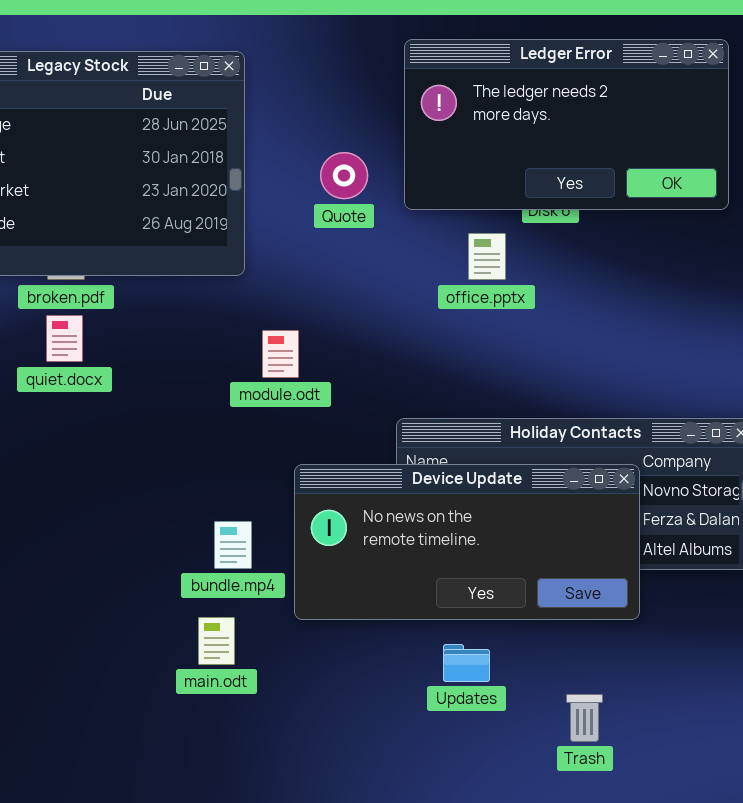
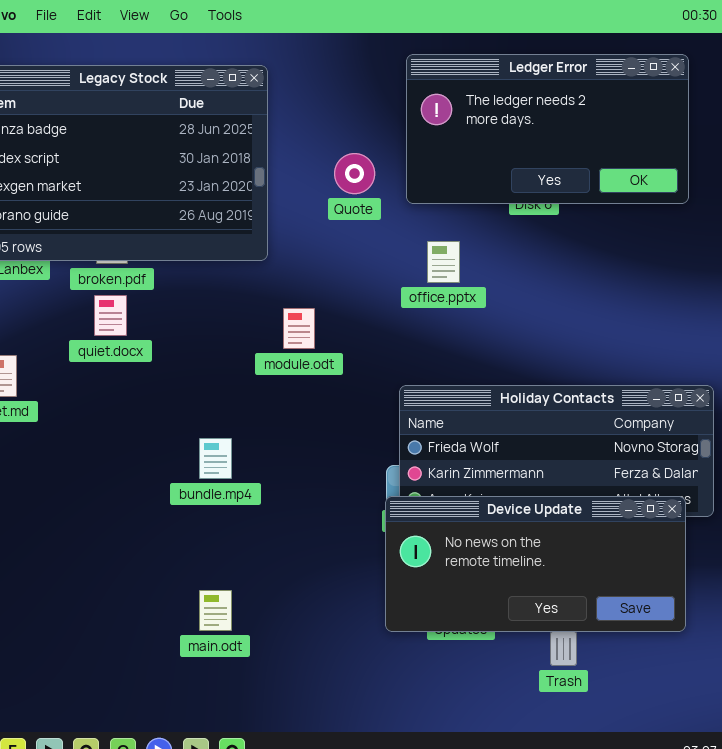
office.pptx: [468,233,506,280] -> [427,241,460,283], moved
Device Update: [294,464,640,620] -> [385,496,686,632], moved
bundle.mp4: [214,521,252,569] -> [199,438,232,479], moved
main.odt: [198,617,235,665] -> [199,590,232,631], moved

